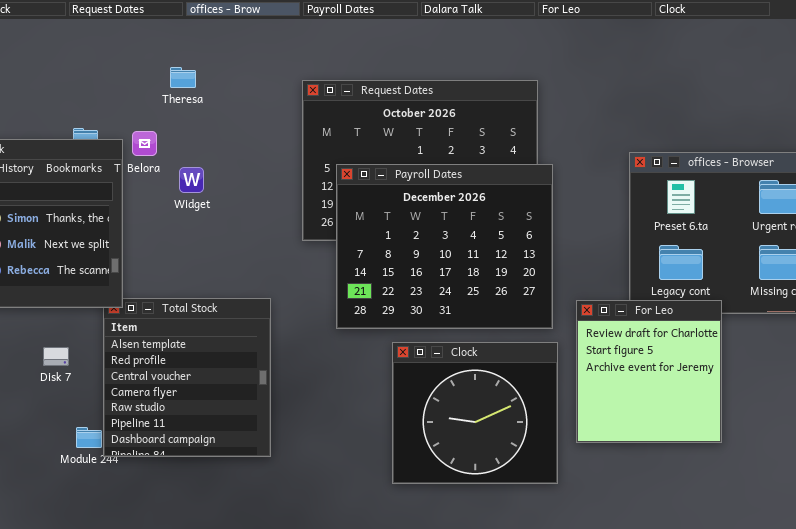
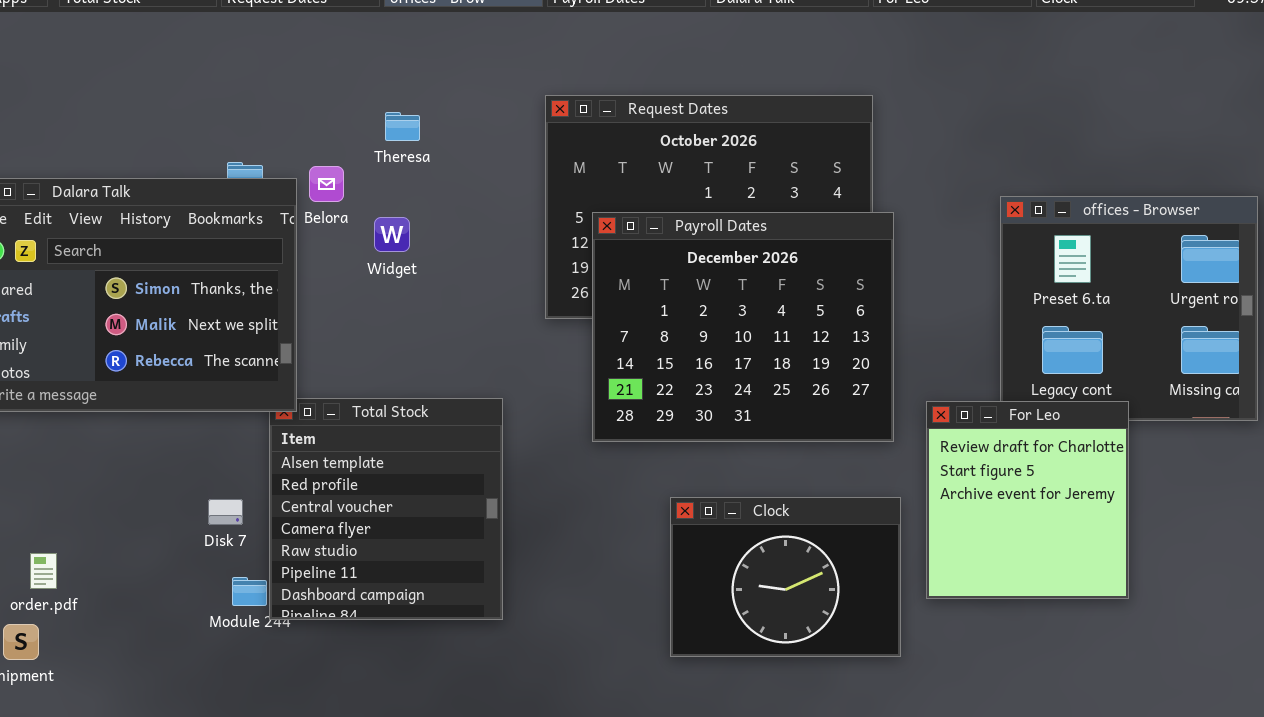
Theresa: [170,67,196,88] -> [385,112,420,141], moved
Clock: [392,342,558,484] -> [670,497,901,657], resized
Disk 7: [43,347,69,366] -> [208,499,243,525], moved

